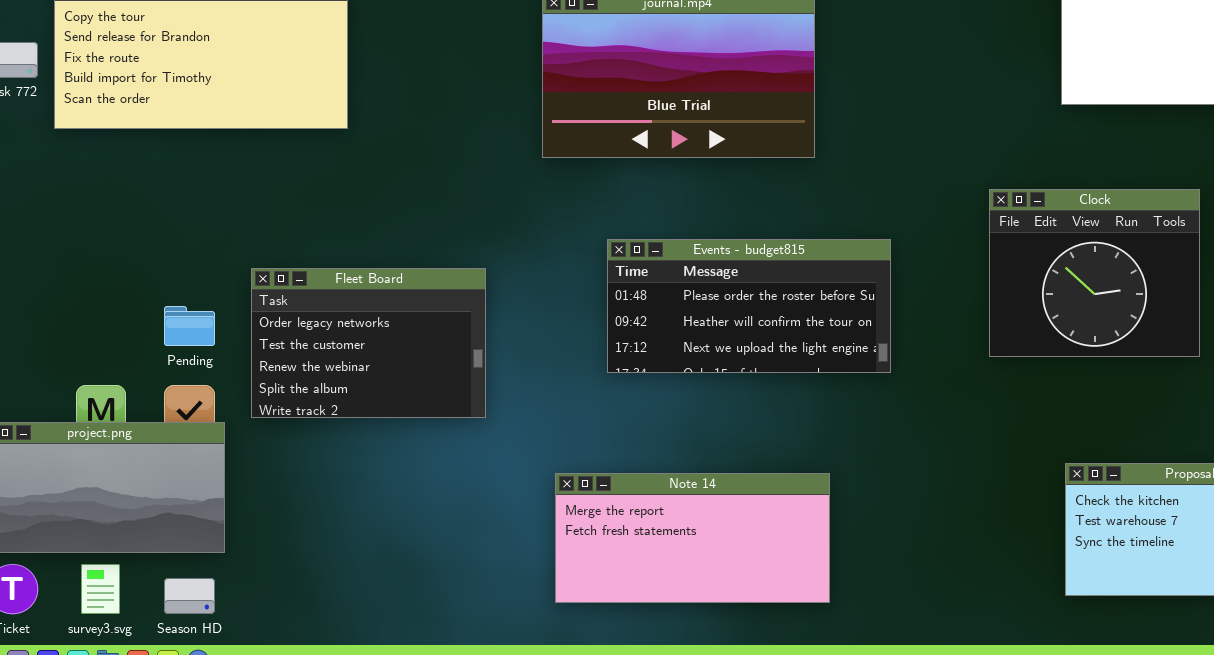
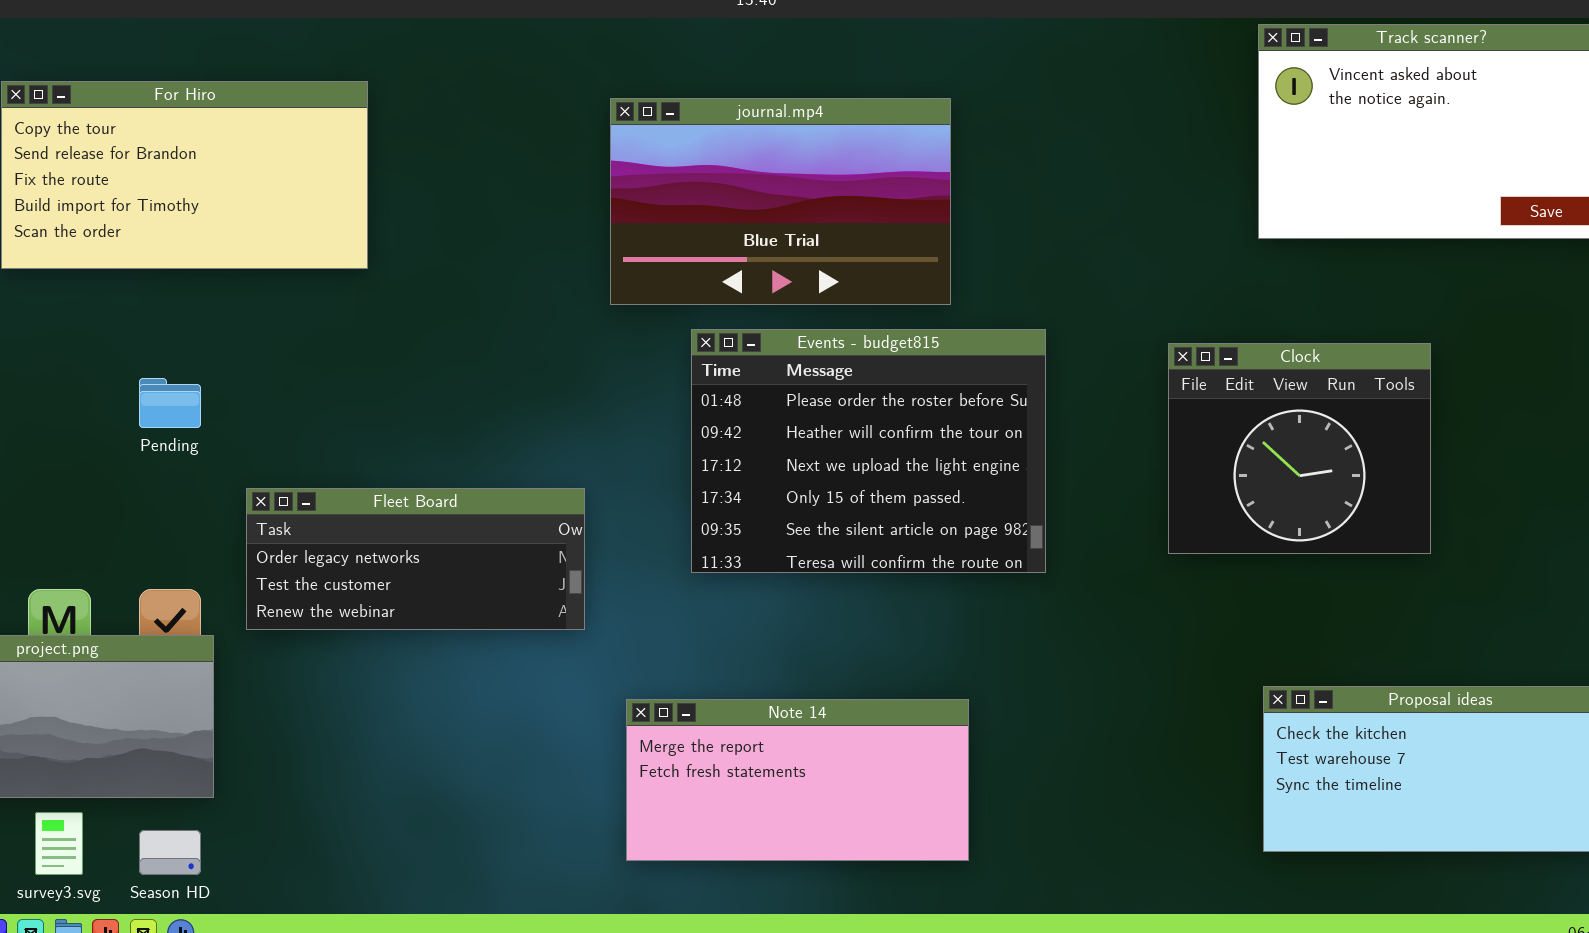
Events - budget815: [607,239,891,373] -> [691,329,1046,573], resized
Fleet Board: [251,268,486,418] -> [246,488,585,630], resized
Pending: [164,306,215,346] -> [139,378,201,428], moved

